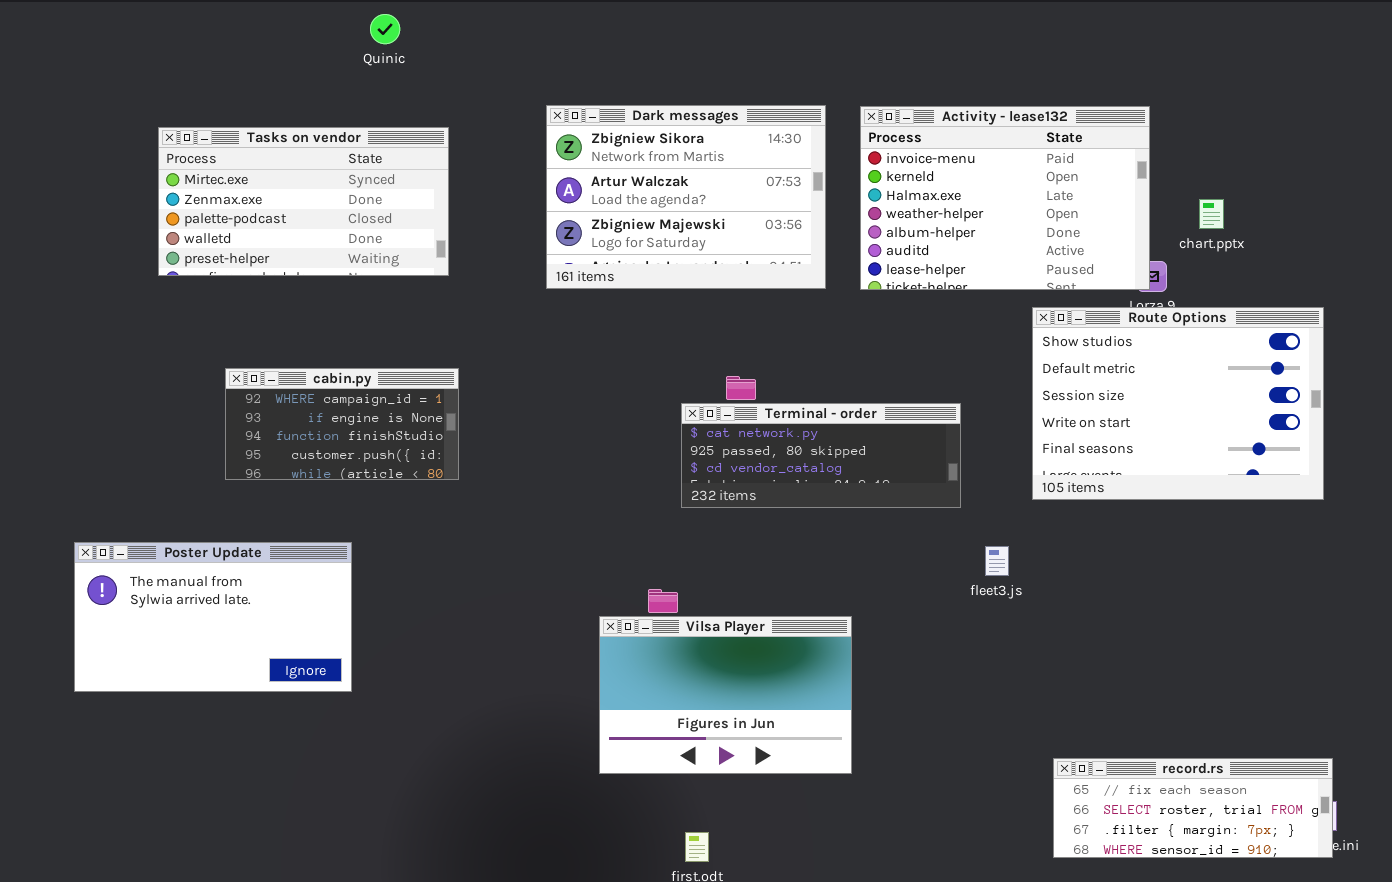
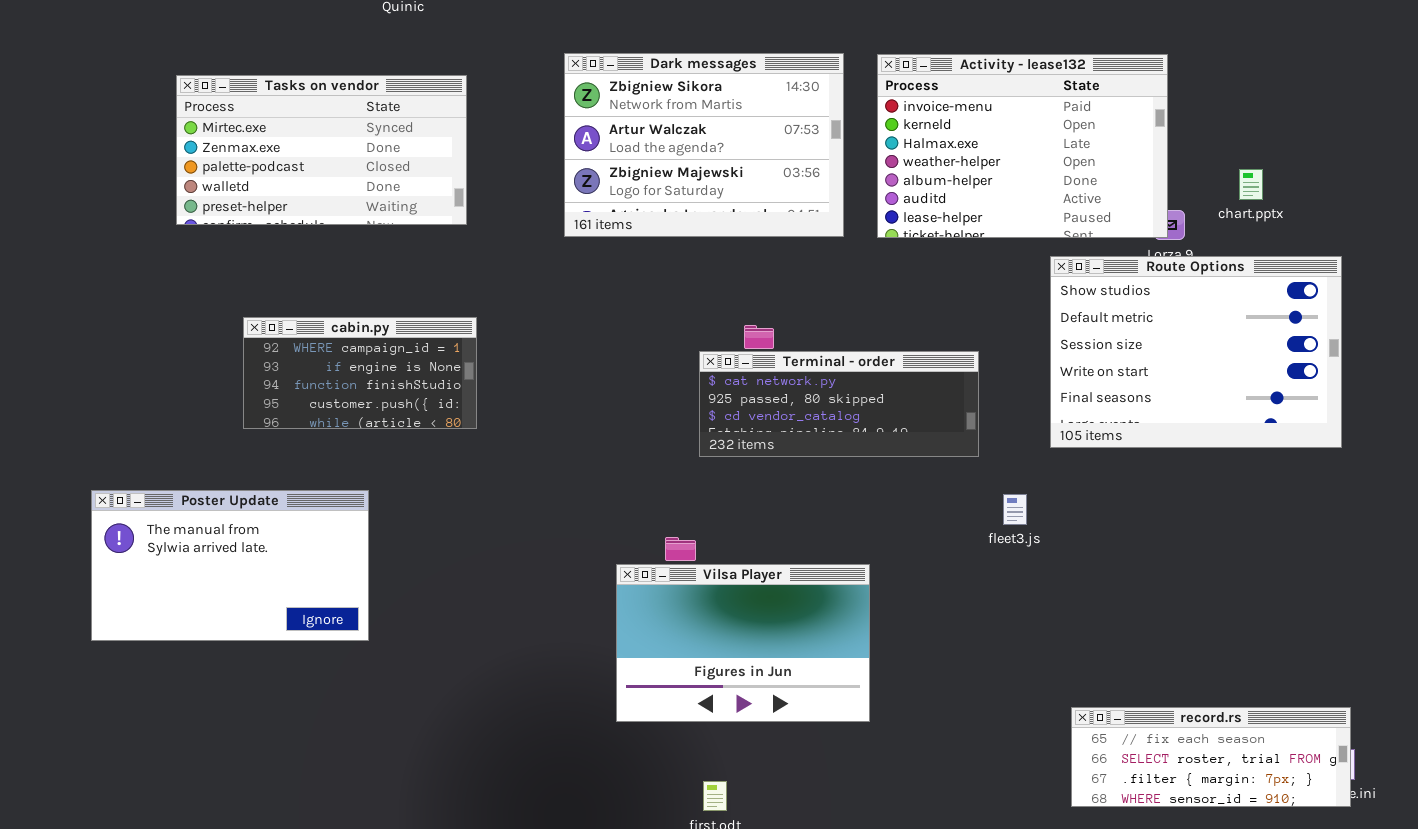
chart.pptx: [1199,199,1224,229] -> [1239,169,1263,200], moved

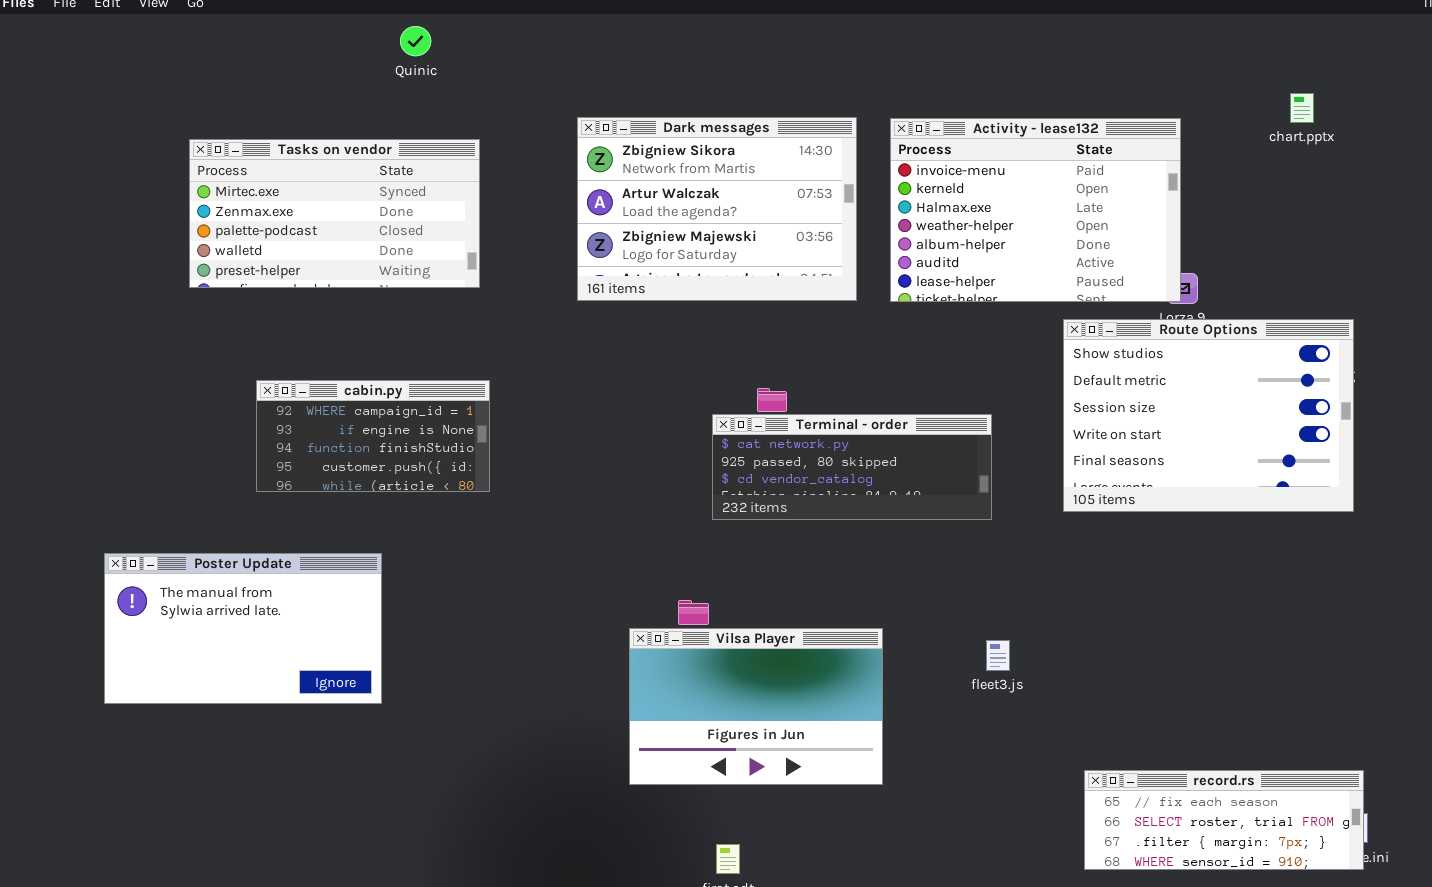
chart.pptx: [1239,169,1263,200] -> [1290,93,1314,123], moved
fleet3.js: [1003,494,1027,525] -> [986,640,1010,671], moved

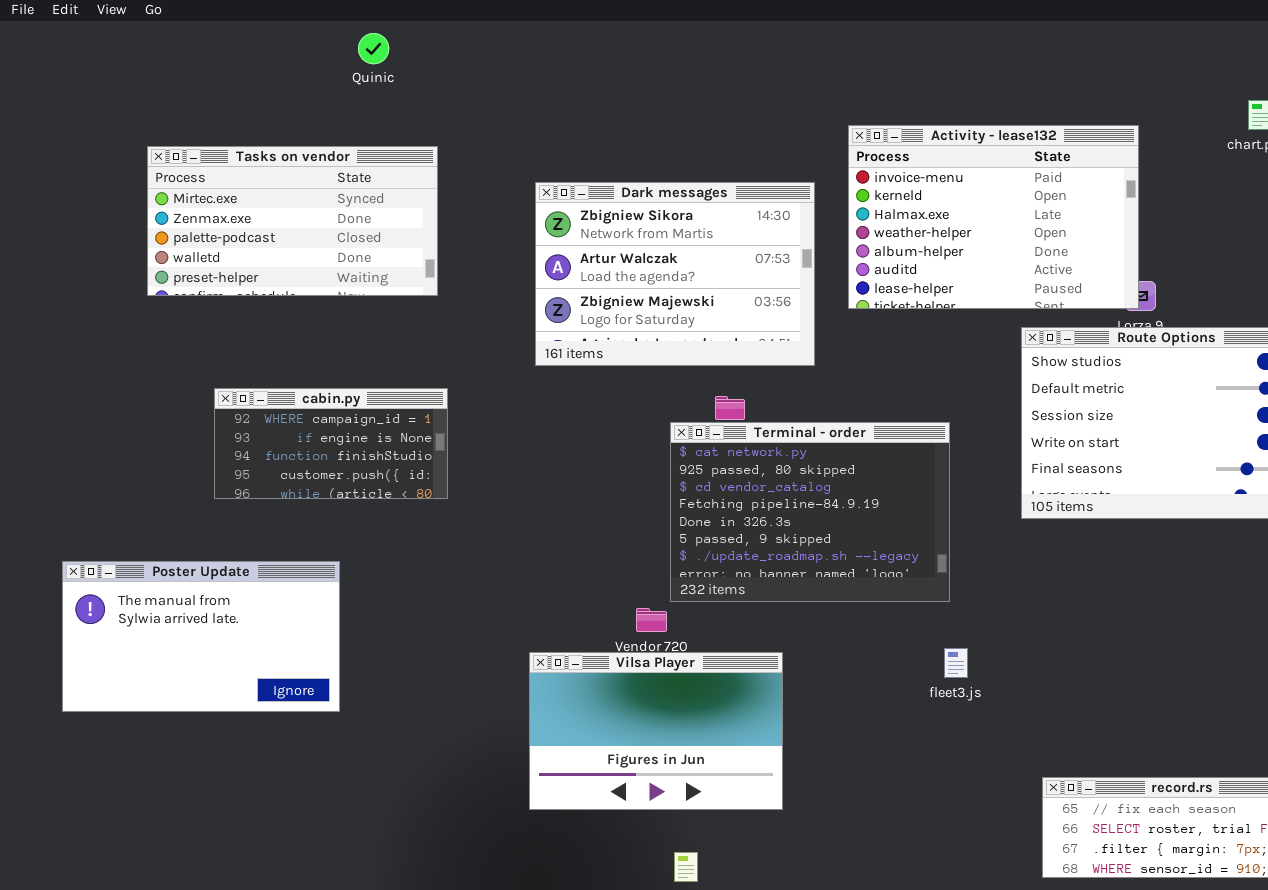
Dark messages: [577,117,857,301] -> [535,182,815,366], moved
Terminal - order: [712,414,992,520] -> [670,422,950,602], resized
Vilsa Player: [629,628,883,785] -> [529,652,783,810], moved

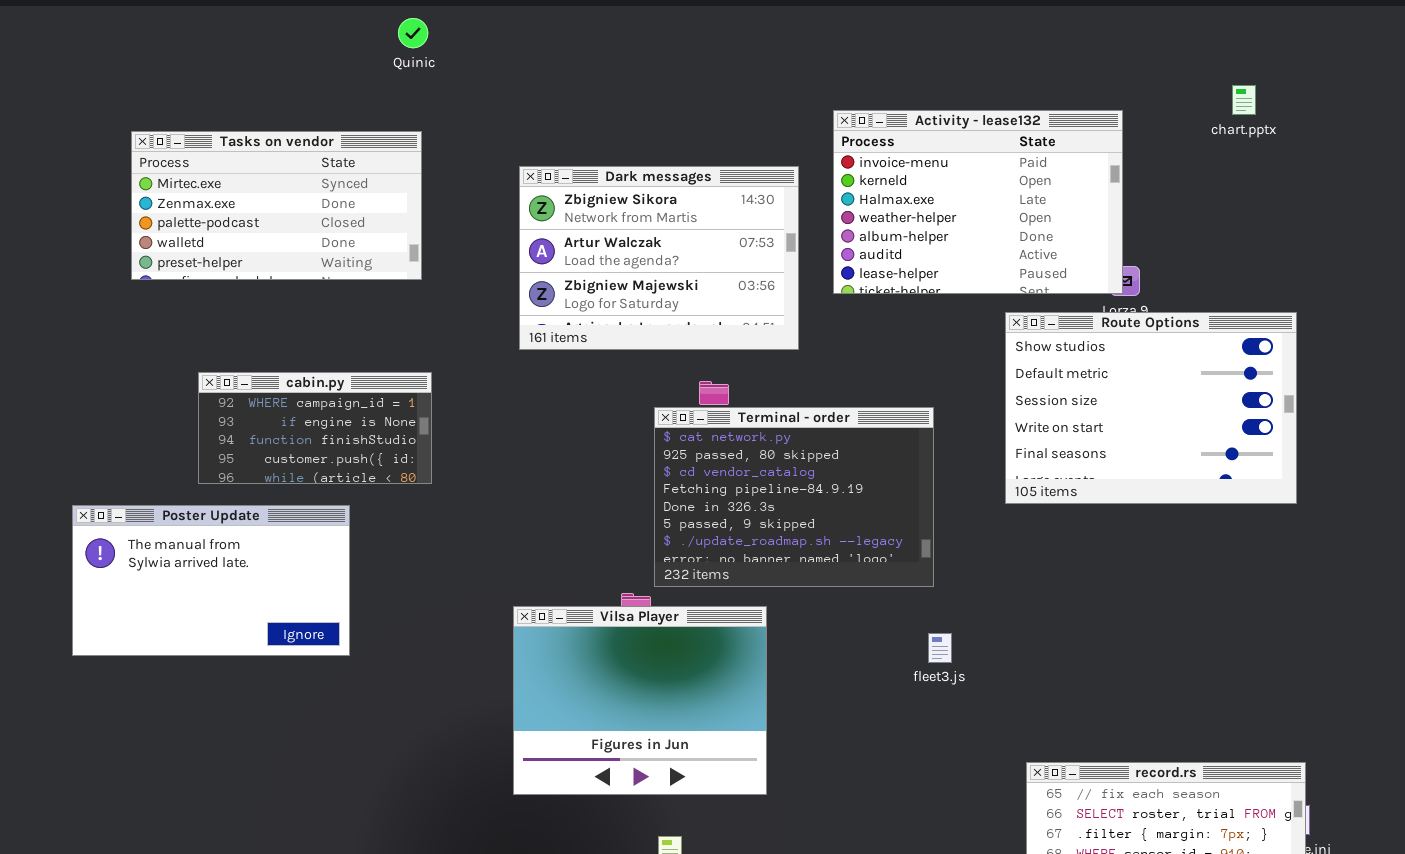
Quinic: [358,33,389,64] -> [398,18,428,48], moved
Poster Update: [62,561,340,712] -> [72,505,350,656], moved
Vilsa Player: [529,652,783,810] -> [513,606,767,795], resized

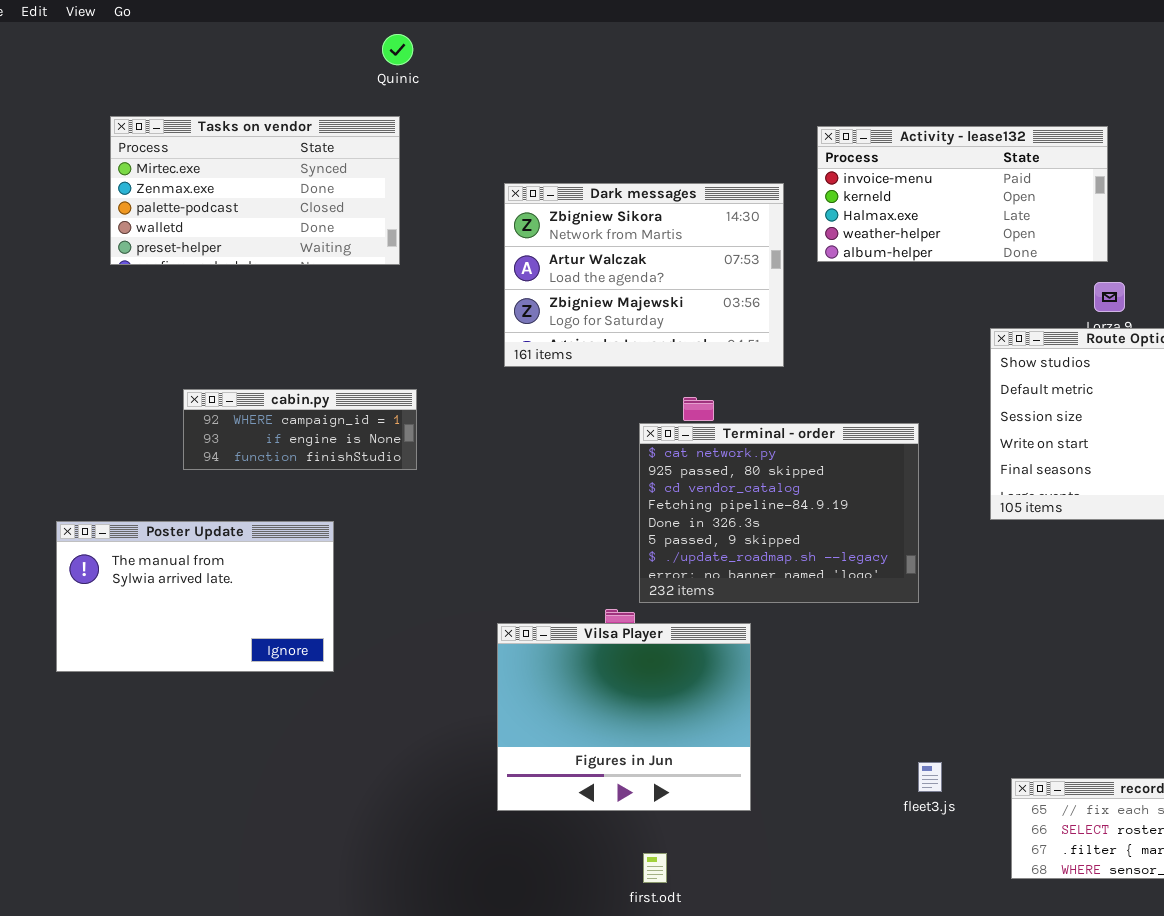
Activity - lease132: [833,110,1123,294] -> [817,126,1108,262], resized
Tasks on vendor: [131,131,422,280] -> [110,116,400,265], moved
cabin.py: [198,372,432,484] -> [183,389,417,470], resized
fleet3.js: [928,633,952,663] -> [918,762,942,792], moved

